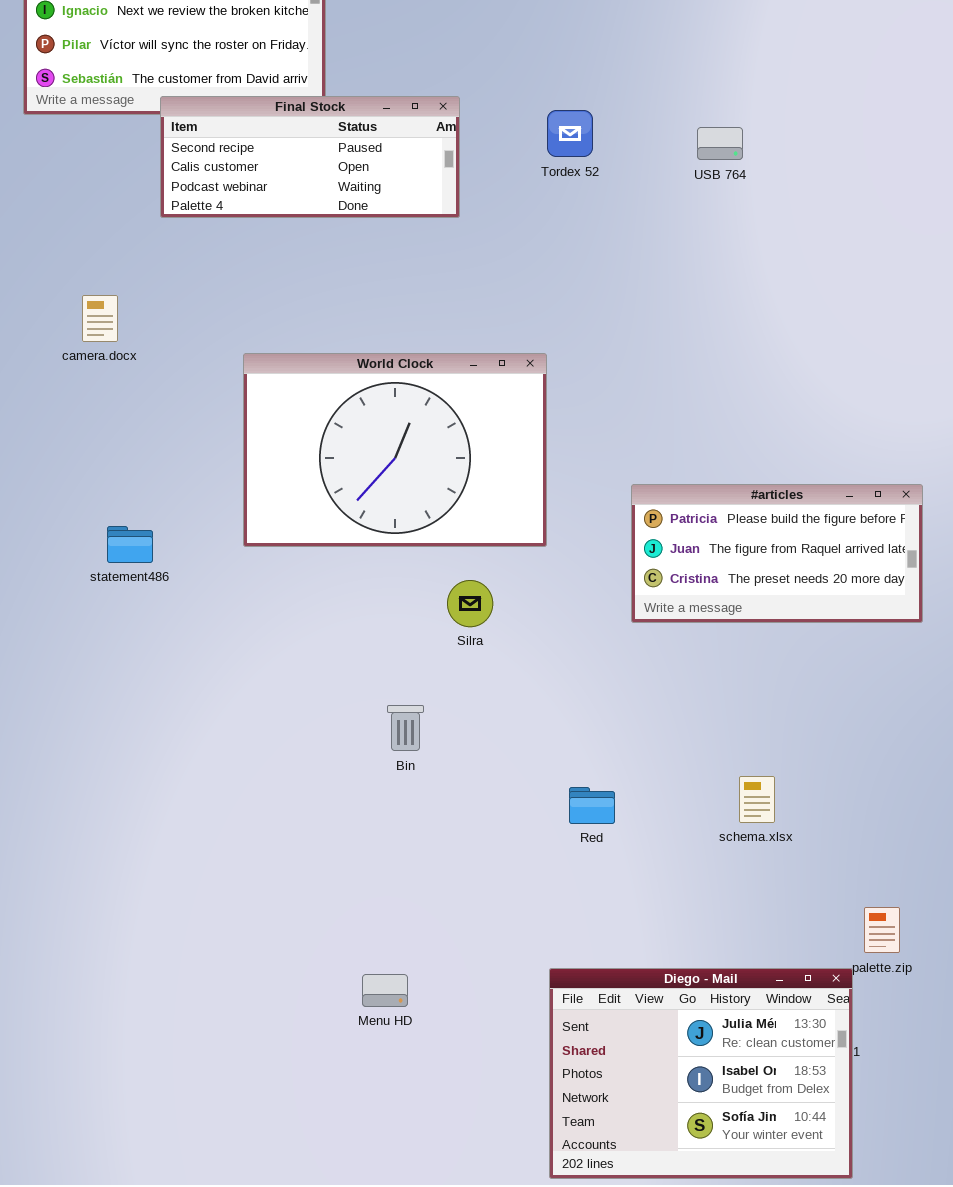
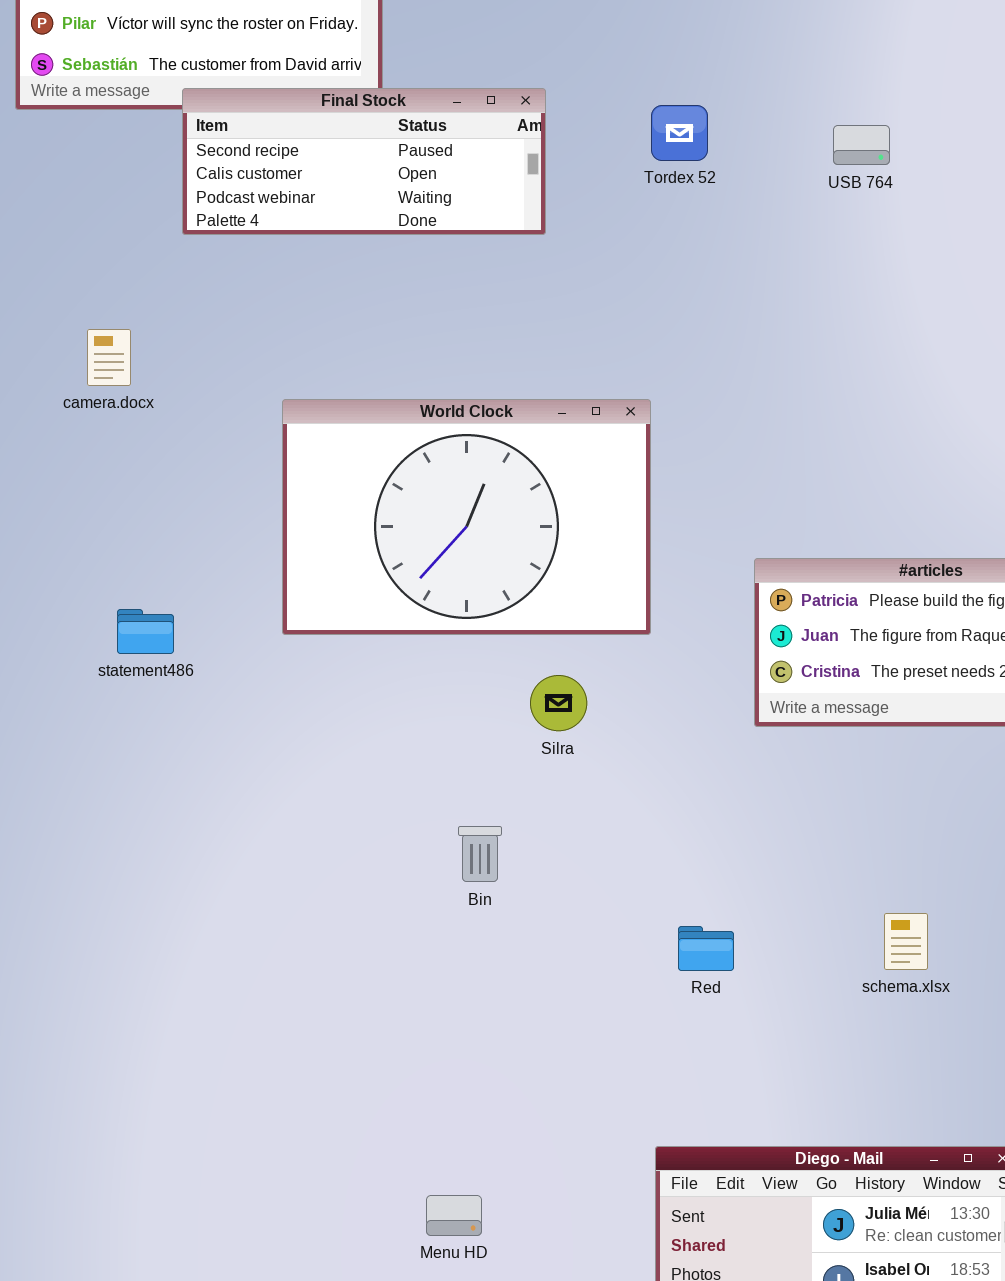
Menu HD: [362,974,408,1007] -> [426,1195,482,1236], moved

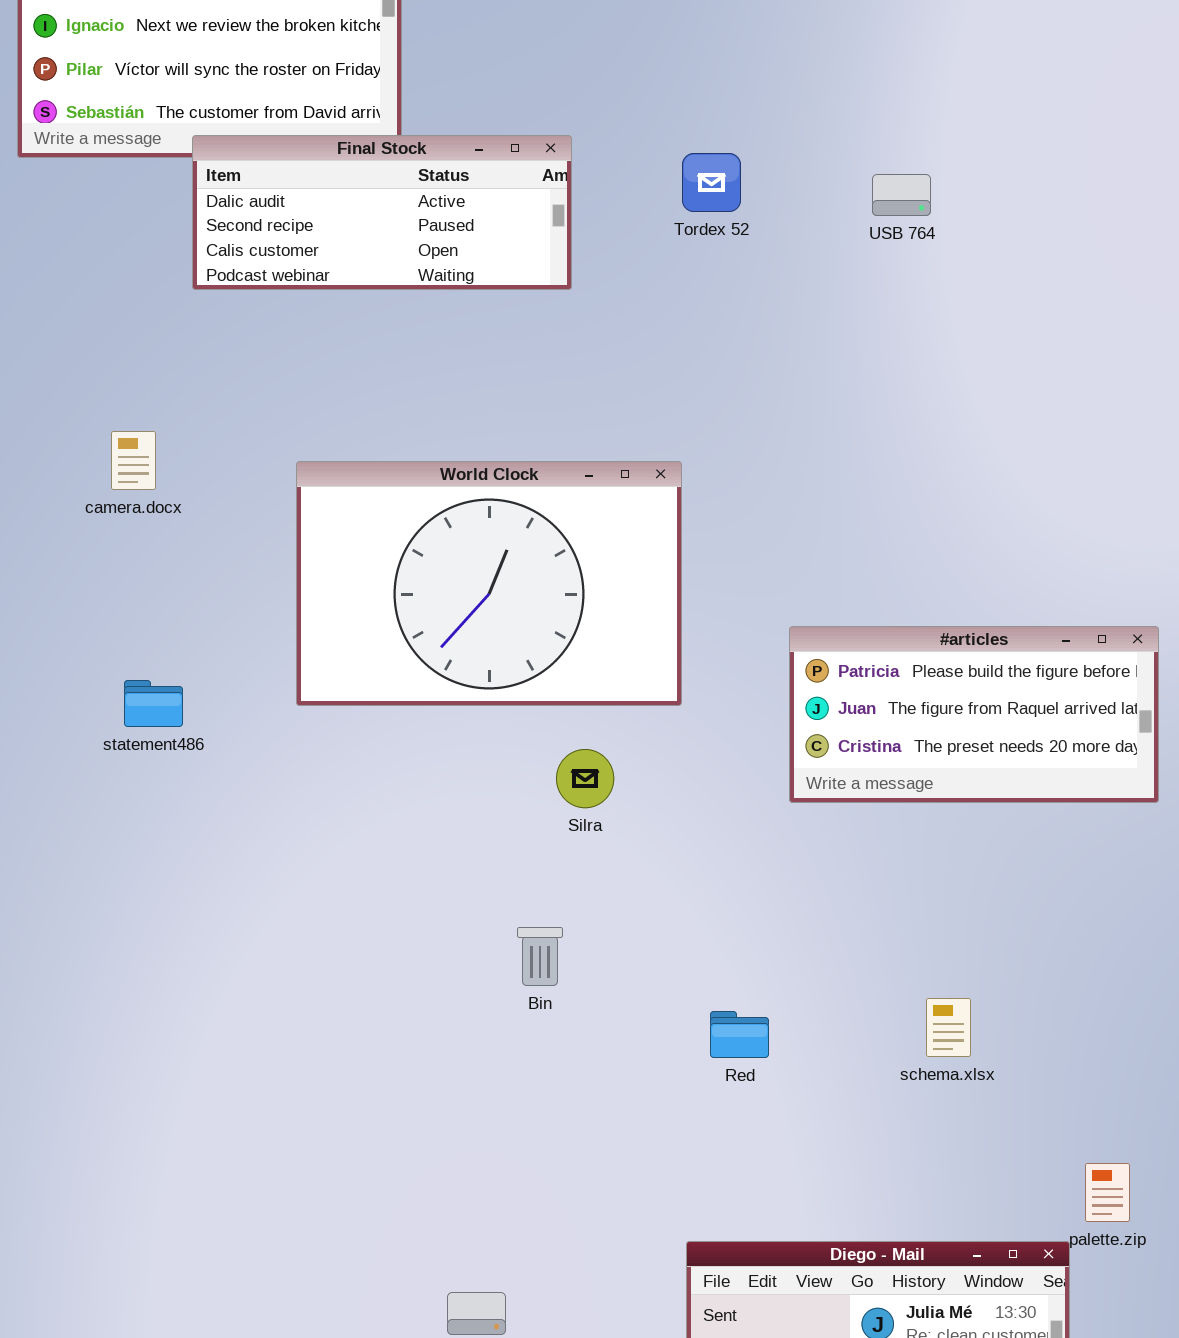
Final Stock: [182,88,546,235] -> [192,135,572,290], scrolled up 1 row
camera.docx: [87,329,131,386] -> [111,431,156,490], moved
Bin: [458,826,502,882] -> [517,927,563,986], moved

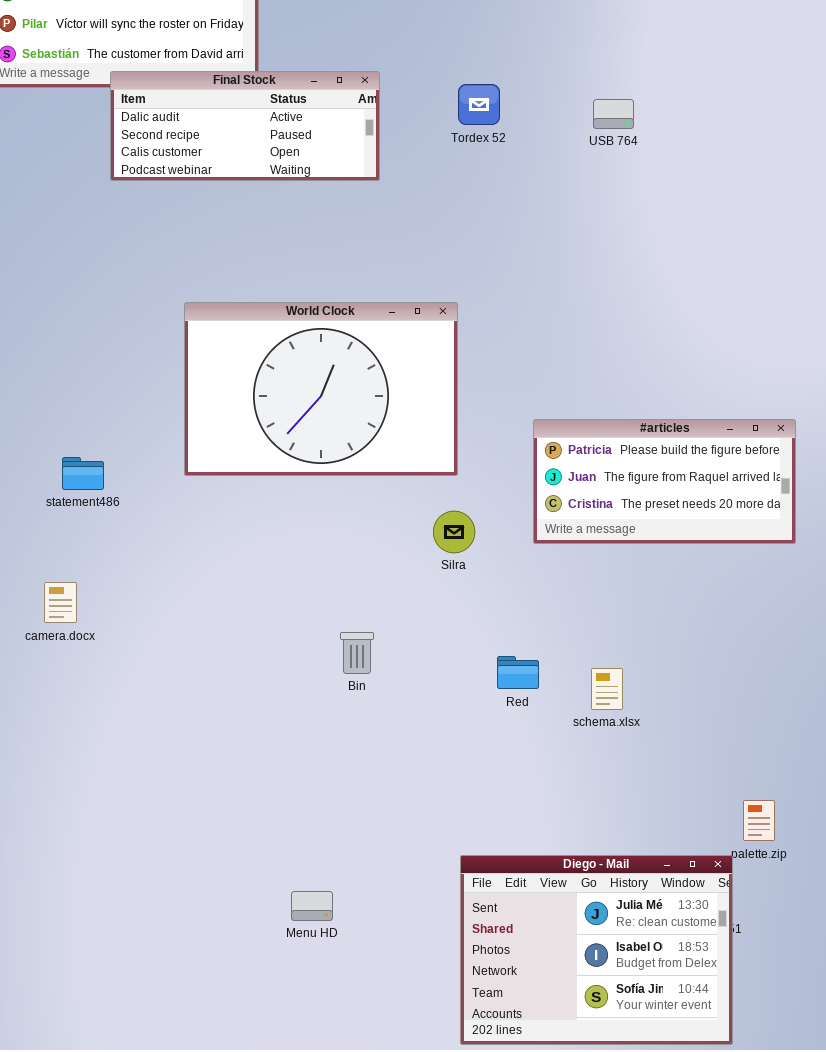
camera.docx: [111,431,156,490] -> [44,582,77,623], moved
Silra: [556,749,614,808] -> [433,511,475,553], moved
schema.xlsx: [926,998,971,1057] -> [591,668,623,710], moved
Red: [710,1011,769,1058] -> [497,656,539,689], moved

